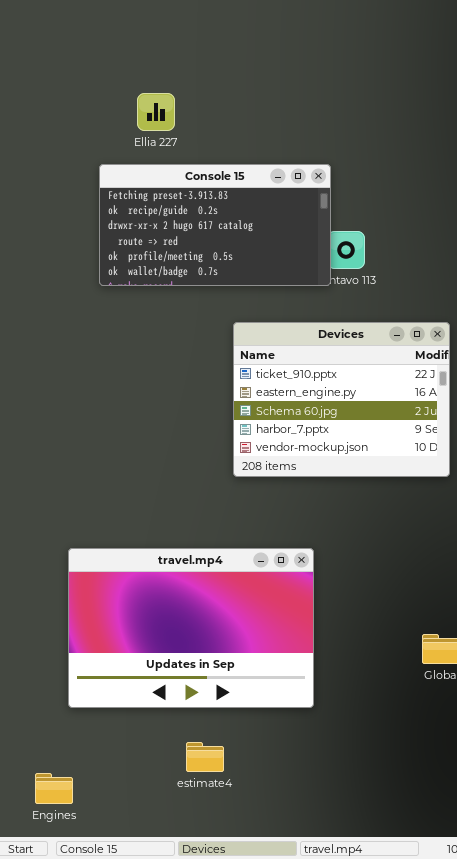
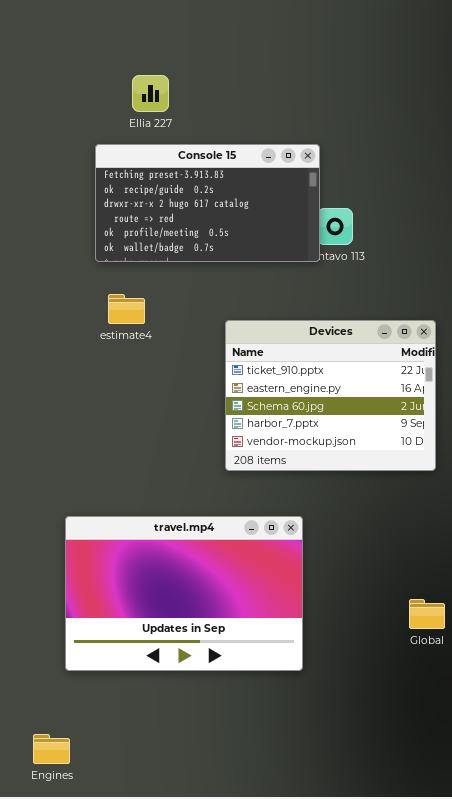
Devices: [233,322,450,477] -> [225,320,436,471], moved
estimate4: [186,742,224,772] -> [108,294,145,324], moved

